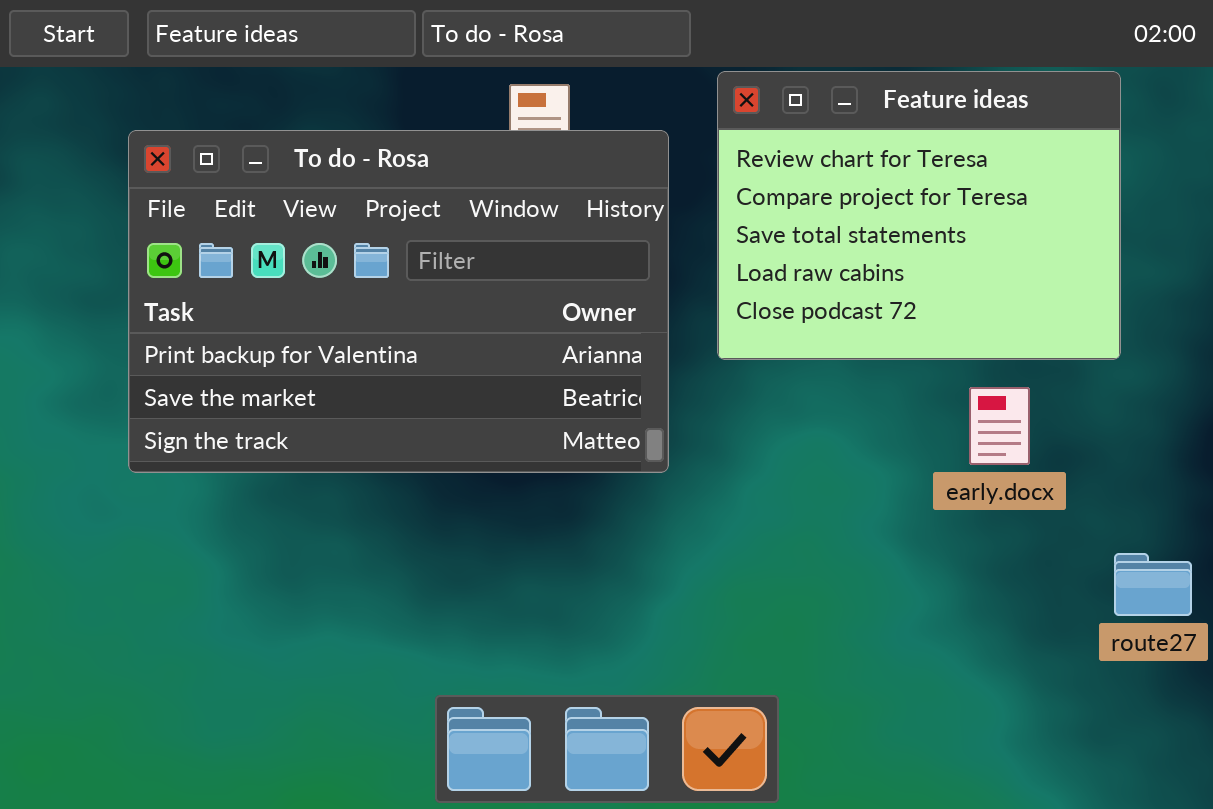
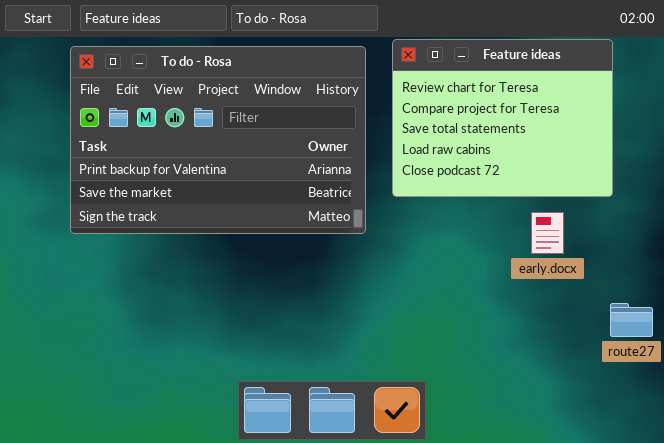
To do - Rosa: [128,130,669,473] -> [70,46,366,234], moved

